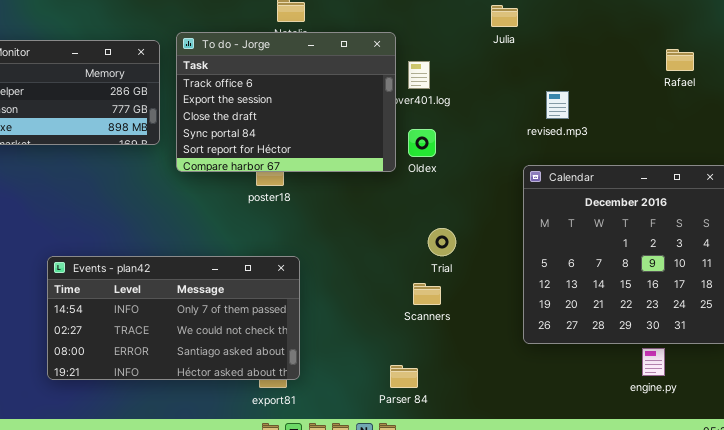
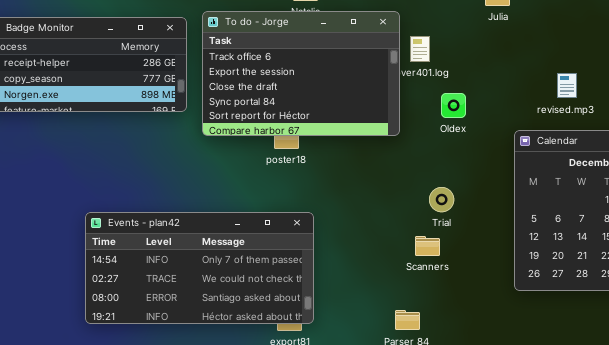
revised.mp3: [546,91,569,119] -> [557,73,577,98], moved
Oldex: [408,129,436,157] -> [441,93,466,118], moved

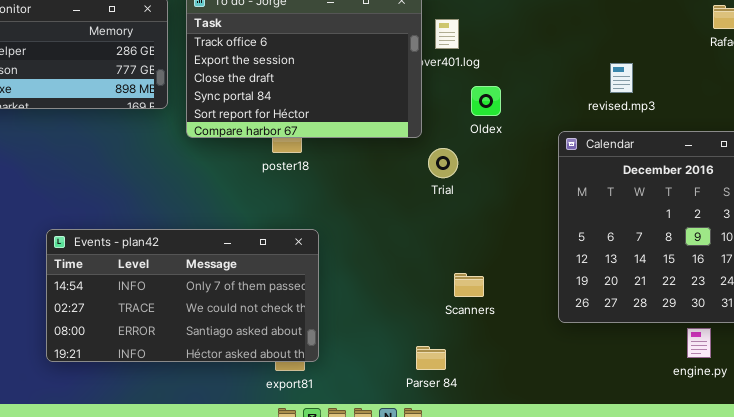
Trial: [429,187,454,212] -> [428,148,458,178], moved
Scanners: [415,236,440,256] -> [454,273,484,297], moved

